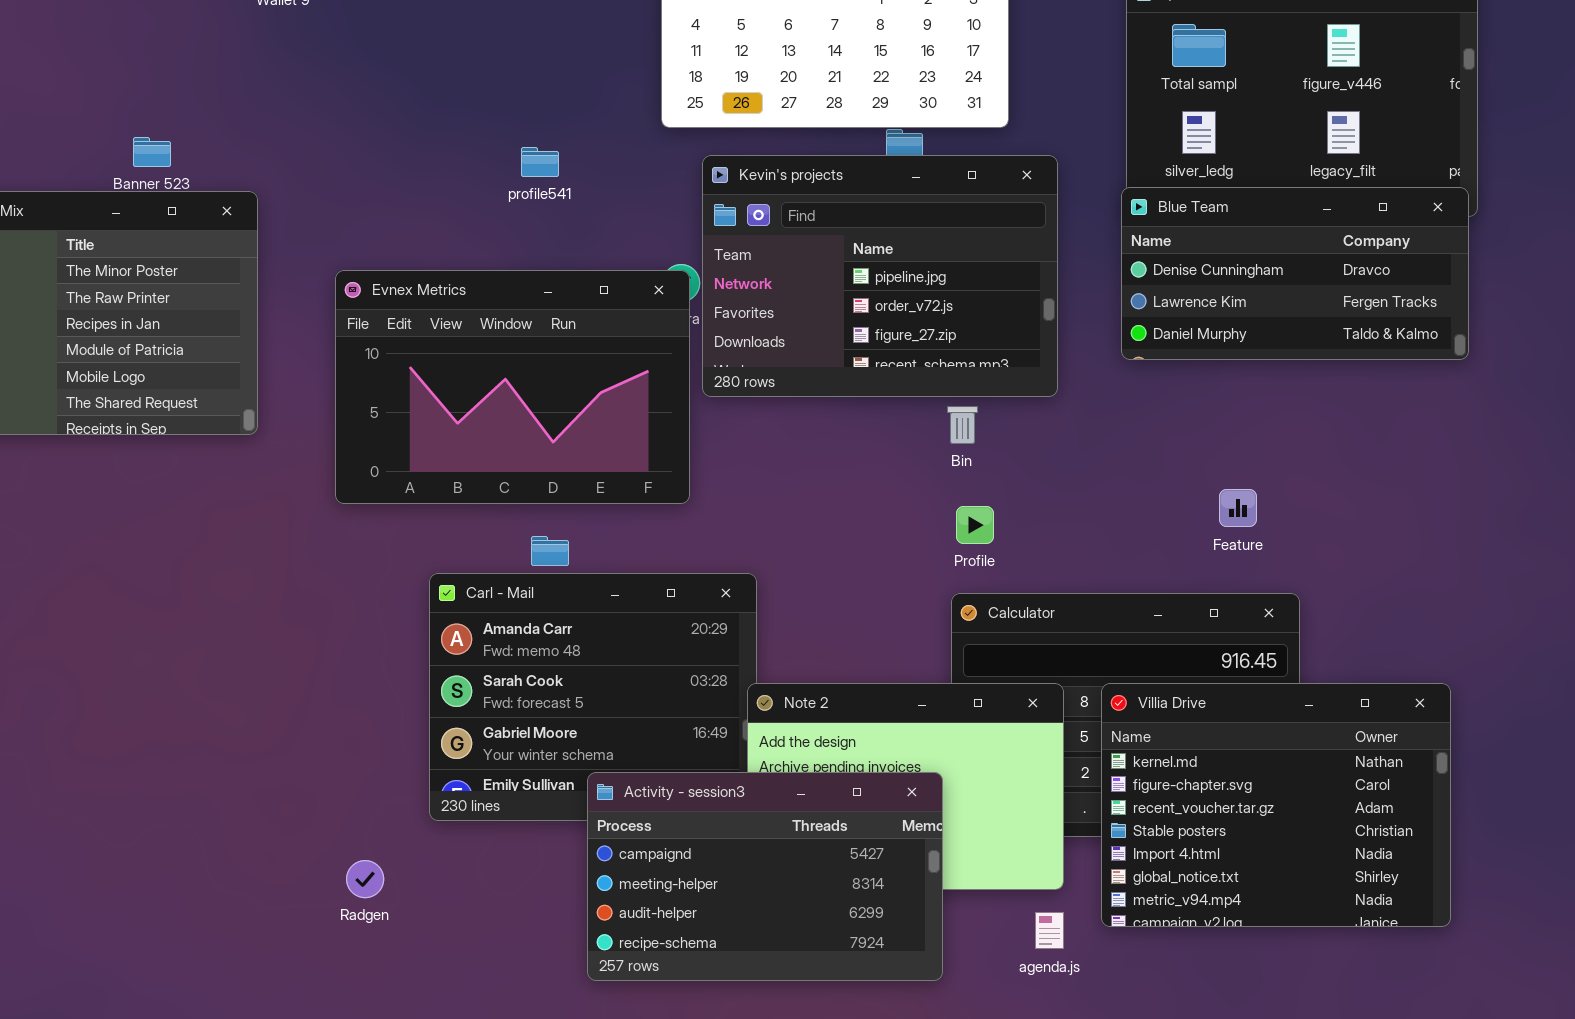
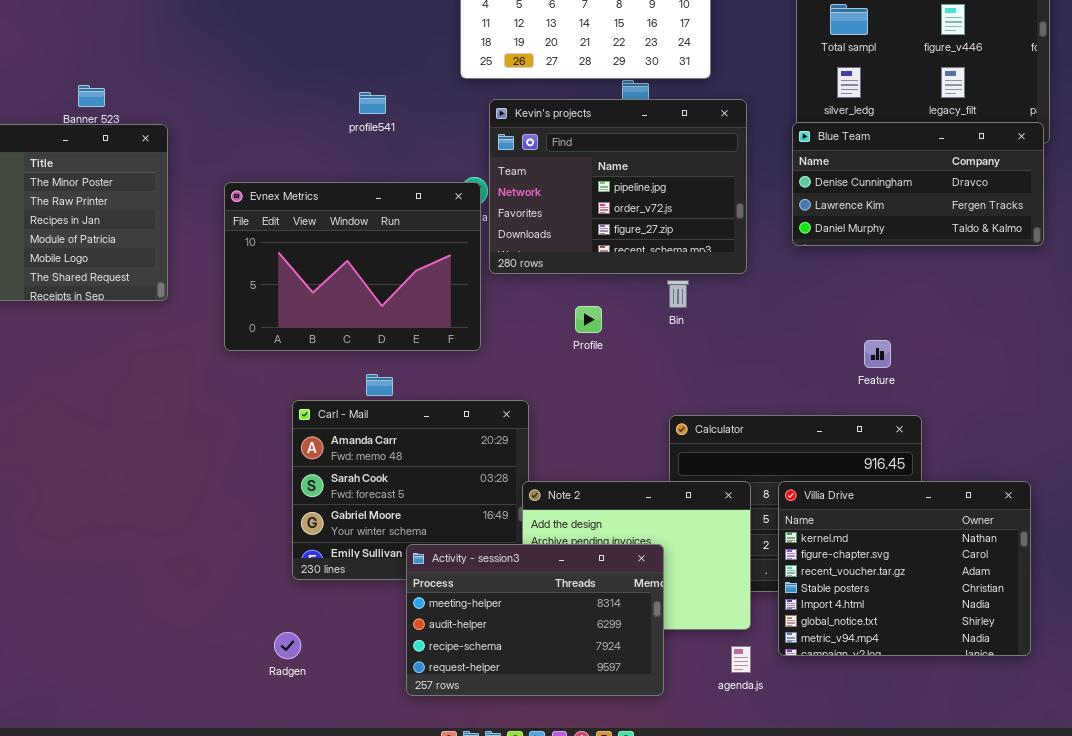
Profile: [956,506,994,544] -> [575,306,602,333], moved
Activity - session3: [587,772,943,981] -> [406,544,664,696], scrolled down 1 row
Radgen: [346,860,384,898] -> [274,632,301,659], moved

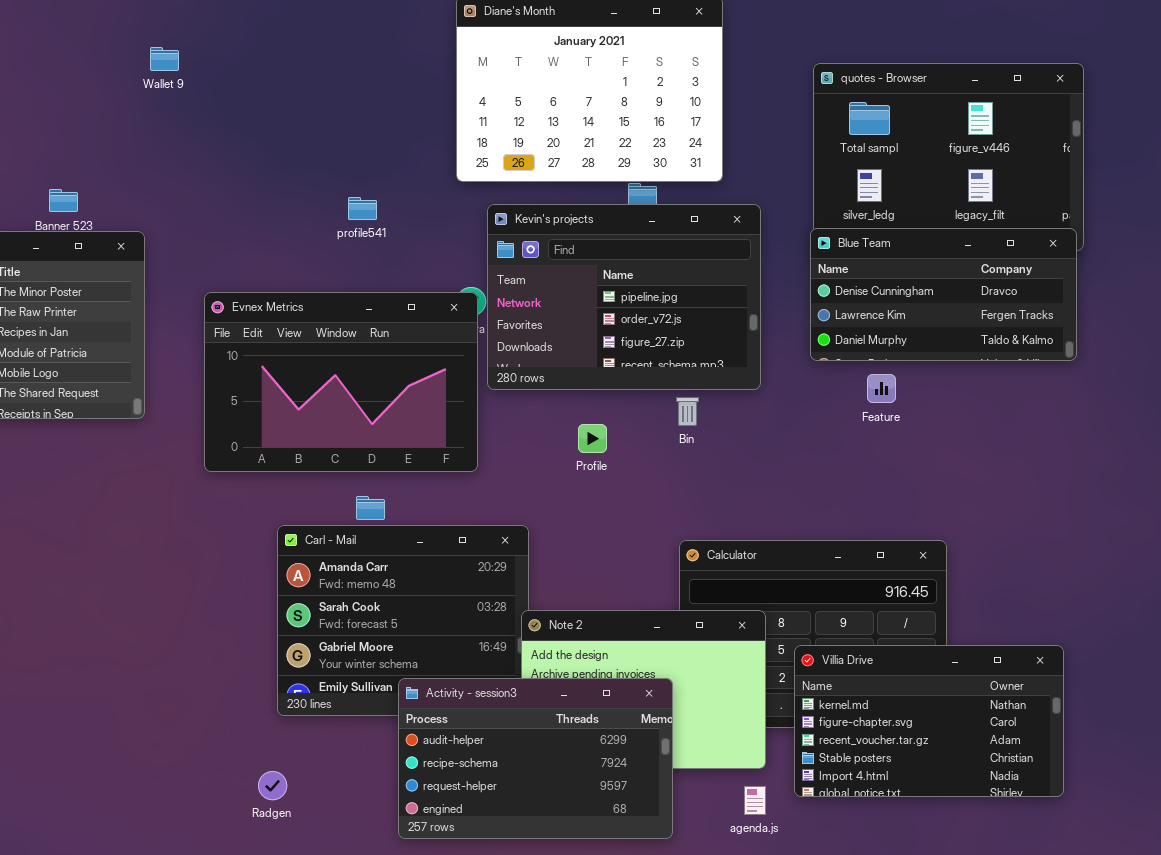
Feature: [864,340,891,368] -> [867,374,896,403], moved
Villia Drive: [778,481,1031,656] -> [794,645,1064,797], resized
Activity - session3: [406,544,664,696] -> [398,678,673,839], scrolled down 1 row

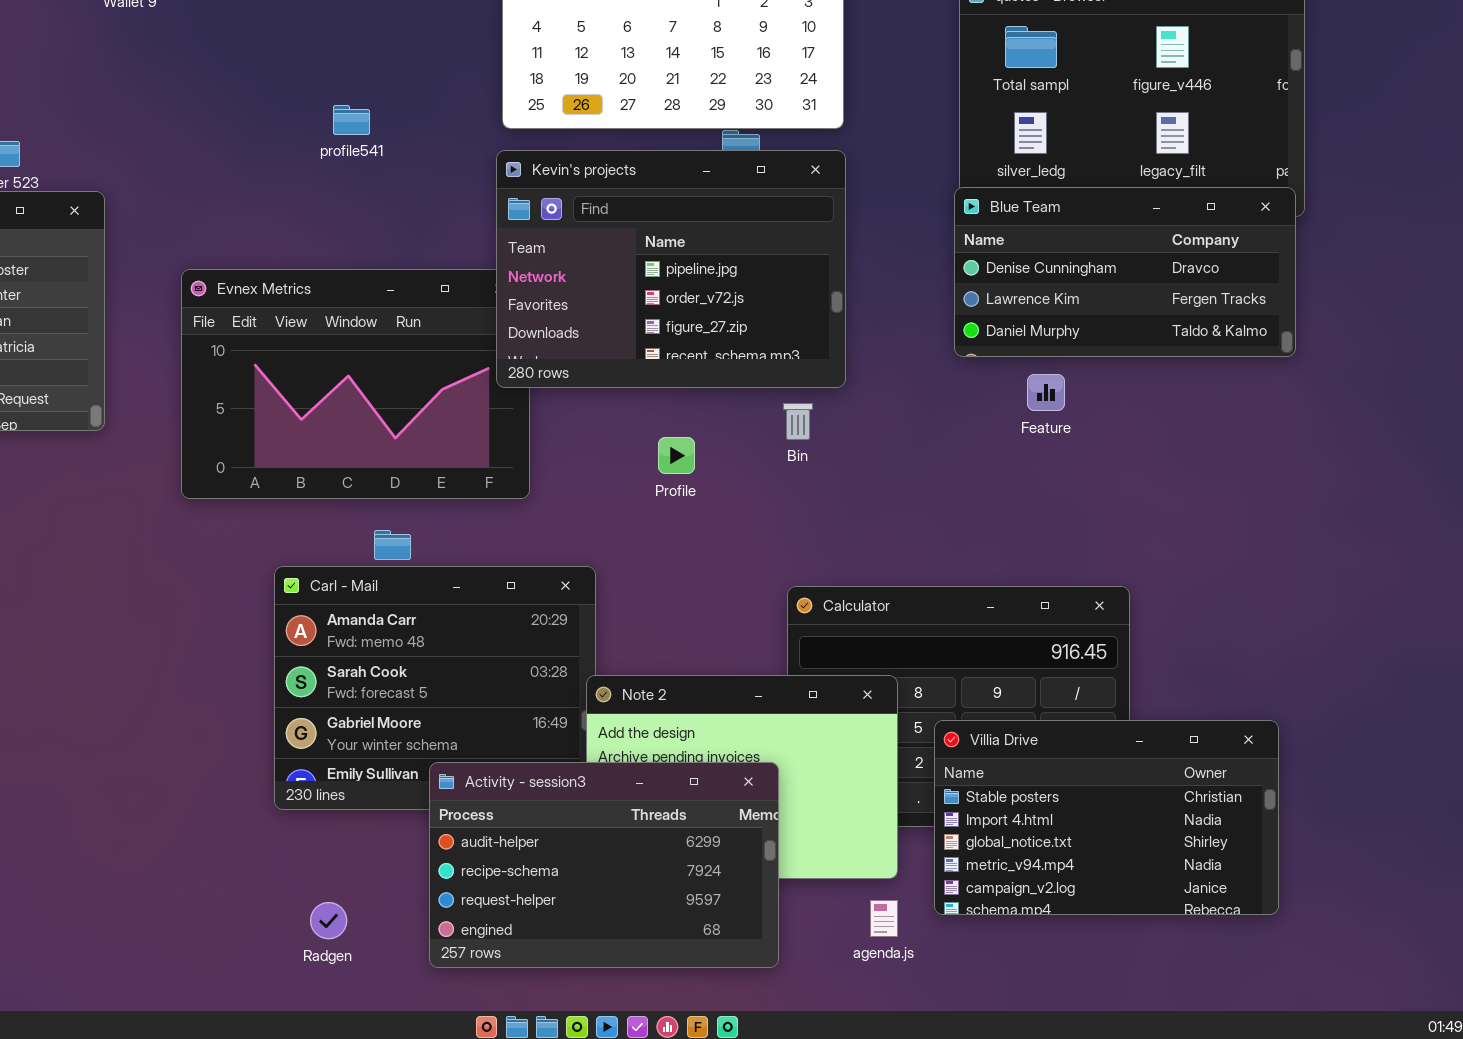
profile541: [348,197,377,220] -> [333,105,370,135], moved
Kevin's projects: [487,204,761,390] -> [496,150,846,388], moved
Villia Drive: [794,645,1064,797] -> [934,720,1279,915], scrolled down 3 rows
Radgen: [258,771,287,800] -> [310,902,347,939], moved

